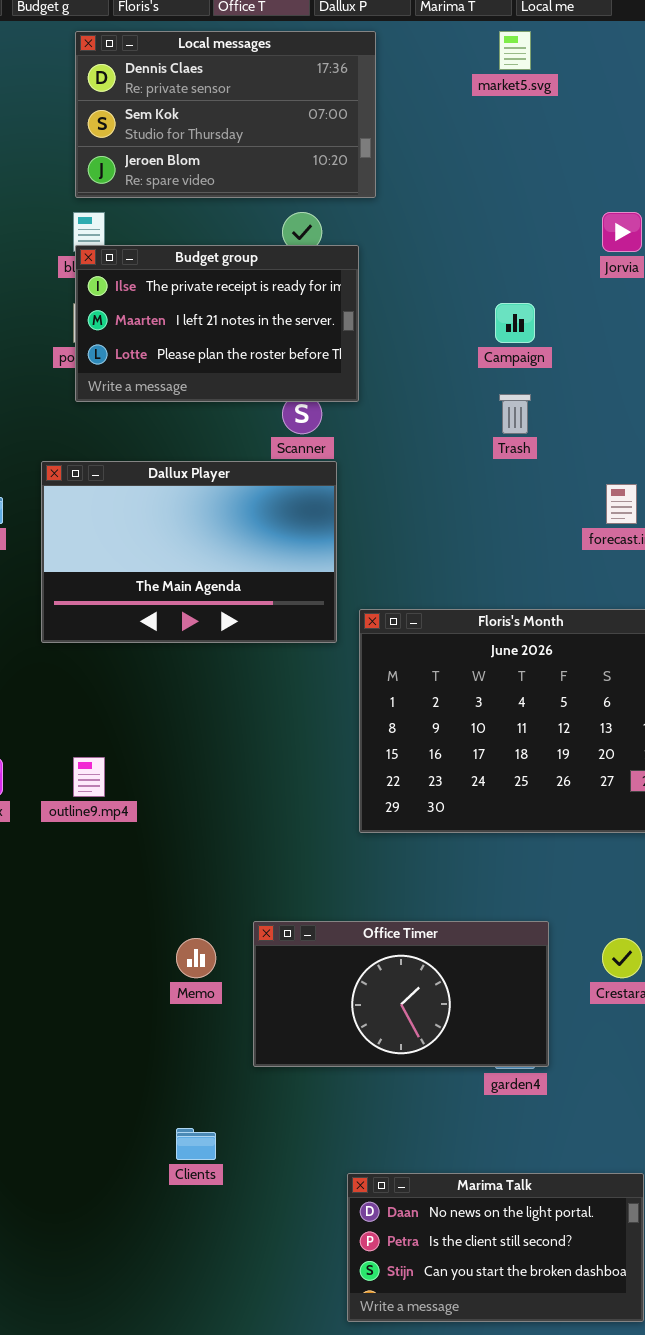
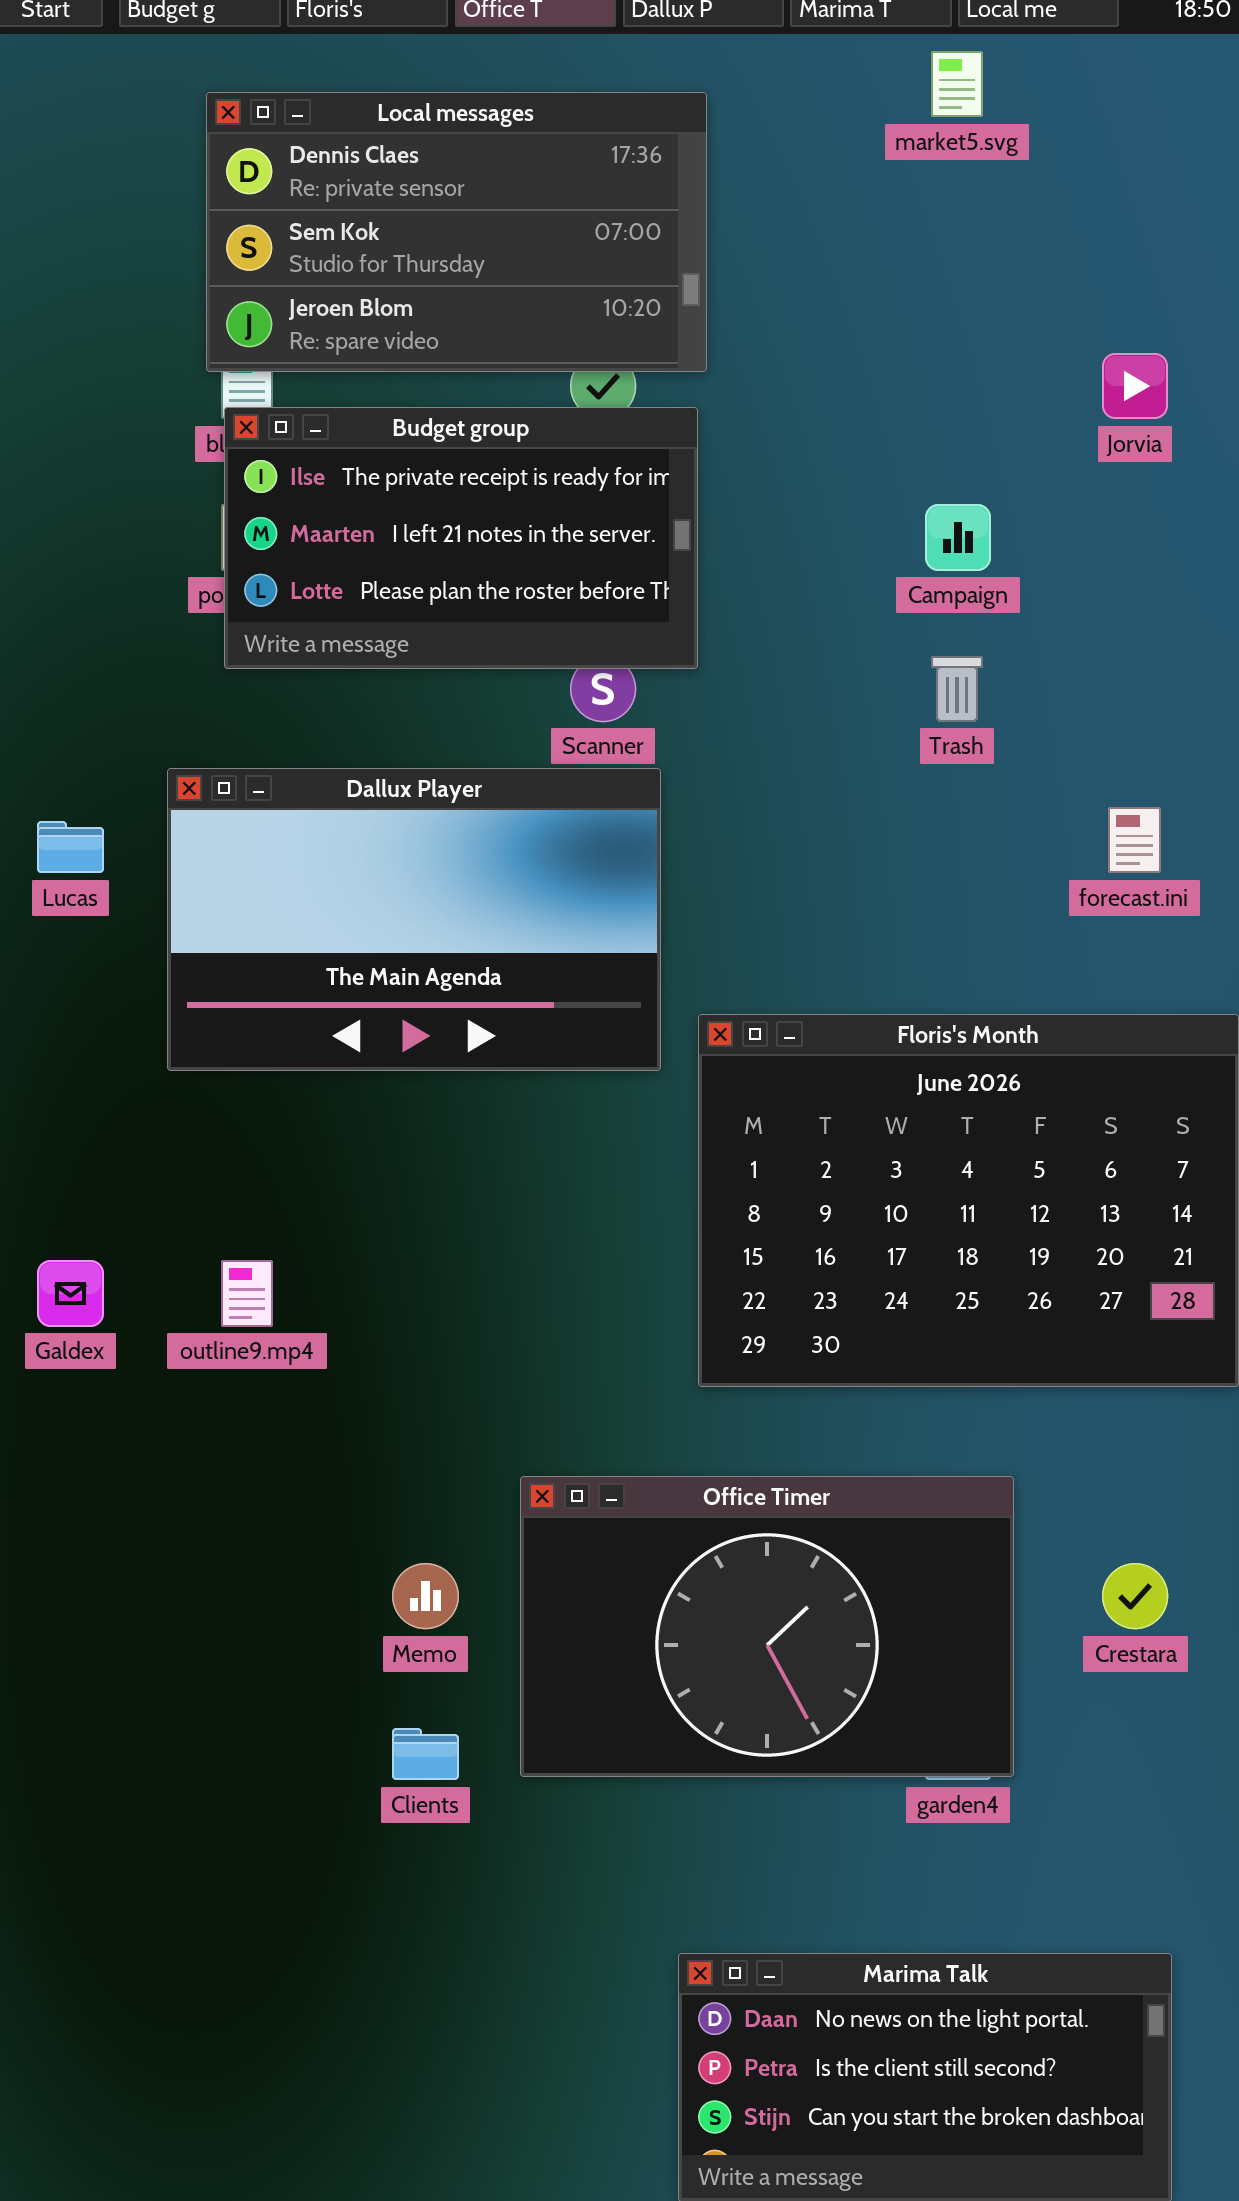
Local messages: [75,31,376,198] -> [206,92,707,372], moved
Office Timer: [253,921,549,1067] -> [520,1476,1014,1777], resized
Clients: [176,1128,216,1160] -> [392,1728,459,1780], moved

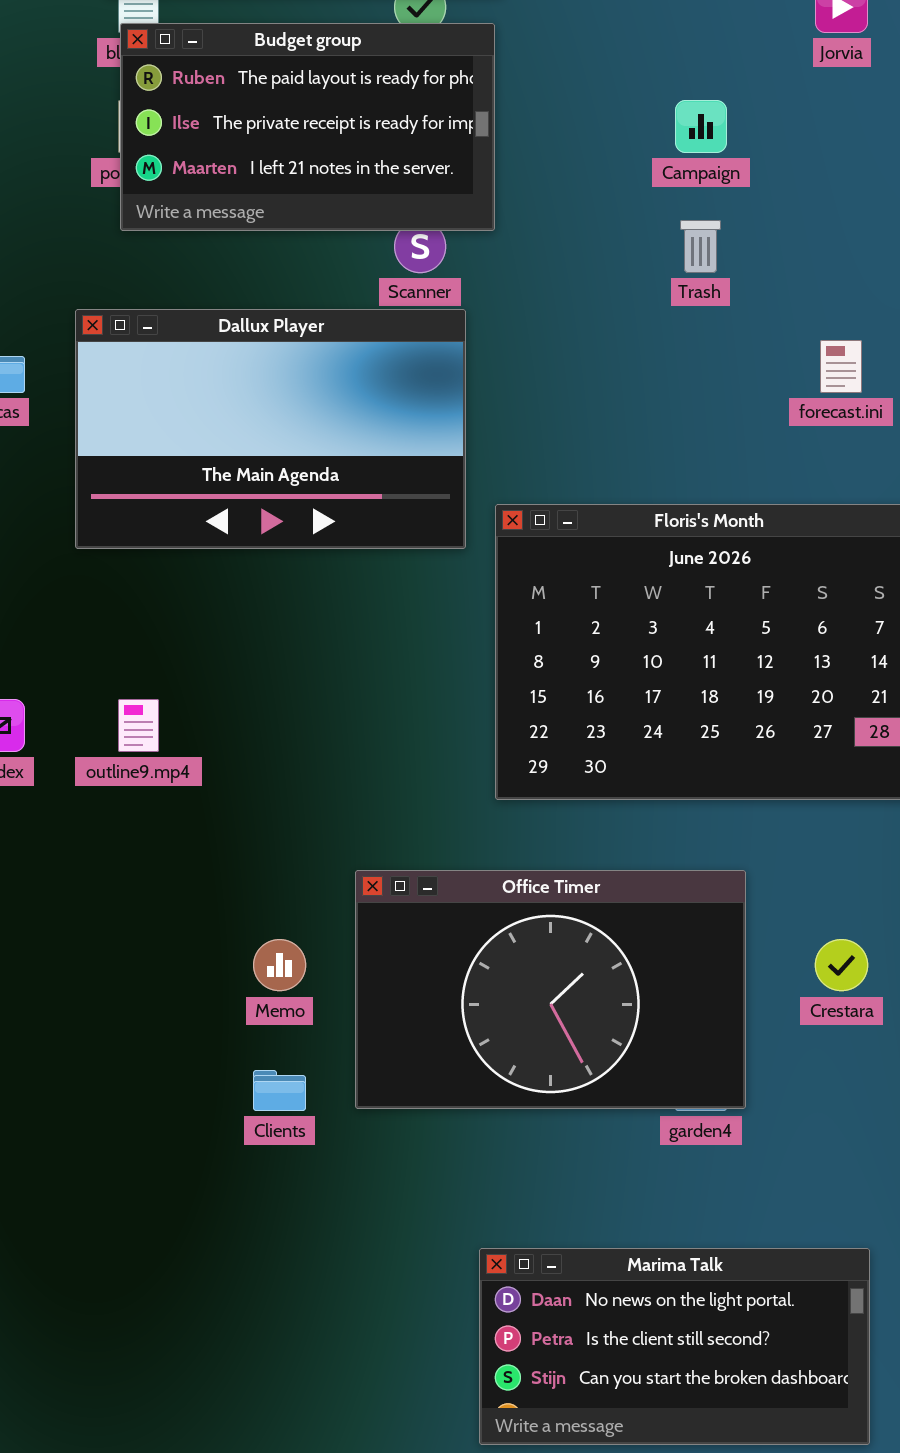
Budget group: [224,407,698,669] -> [120,23,495,231], scrolled up 1 row

